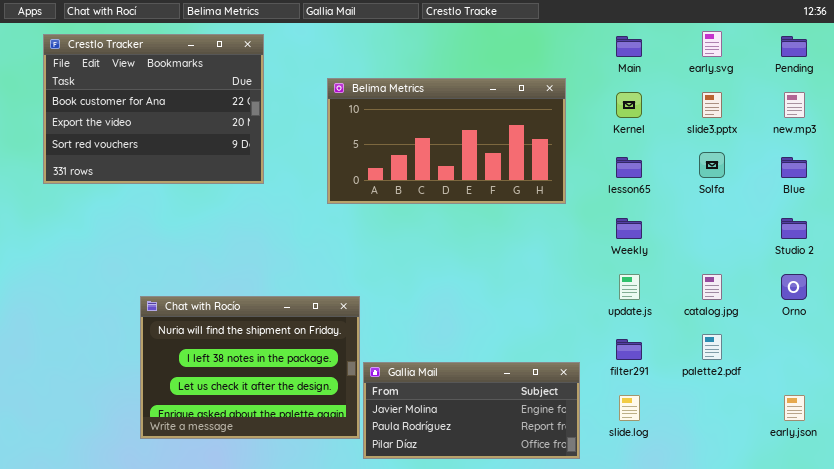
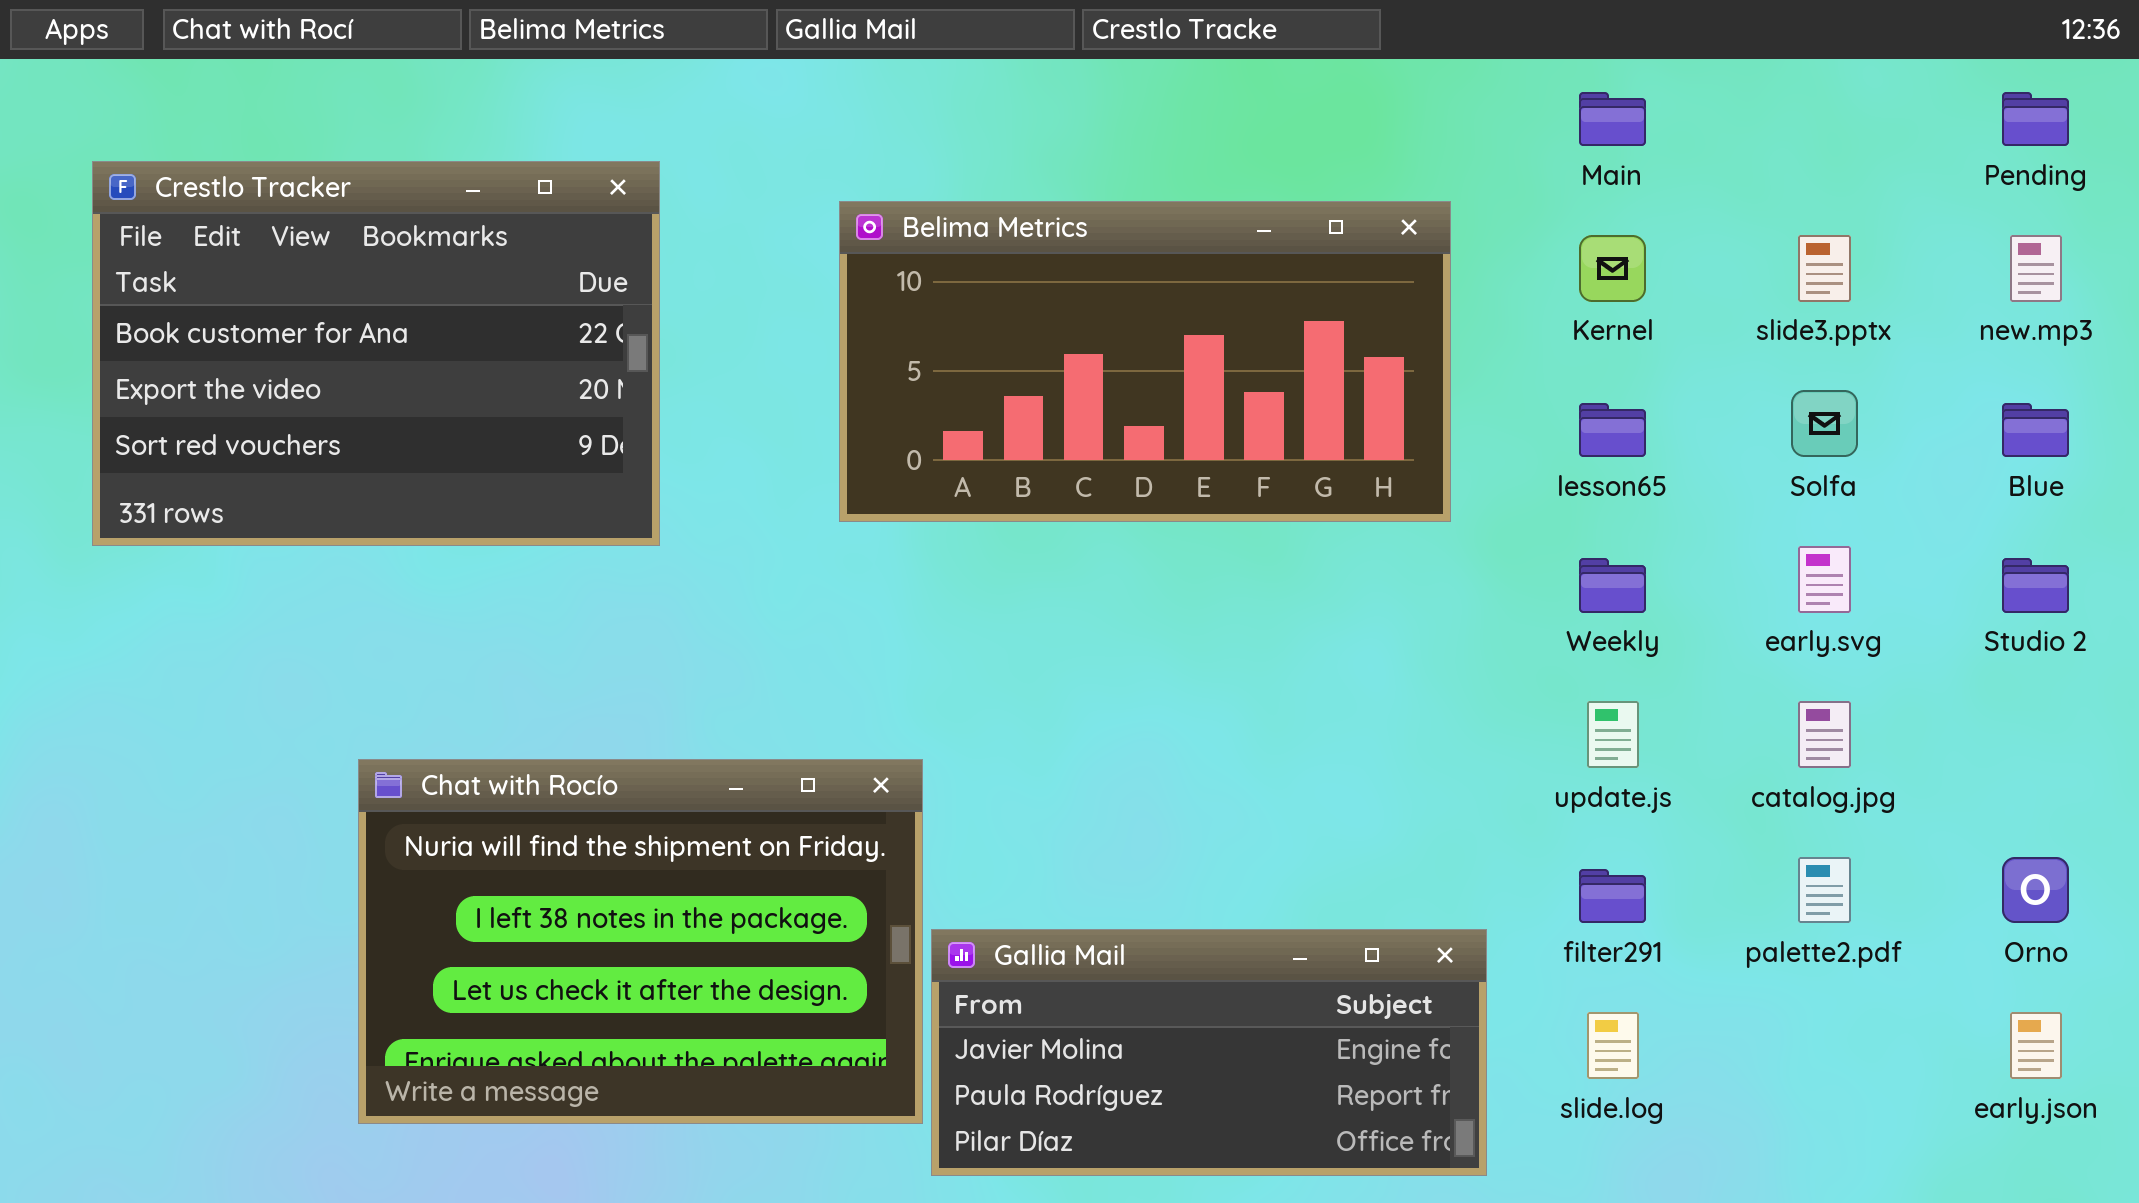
early.svg: [702,31,722,57] -> [1798,546,1851,613], moved
Crestlo Tracker: [43,34,264,184] -> [92,161,660,546], moved
Orno: [781,274,807,300] -> [2002,857,2069,923], moved

